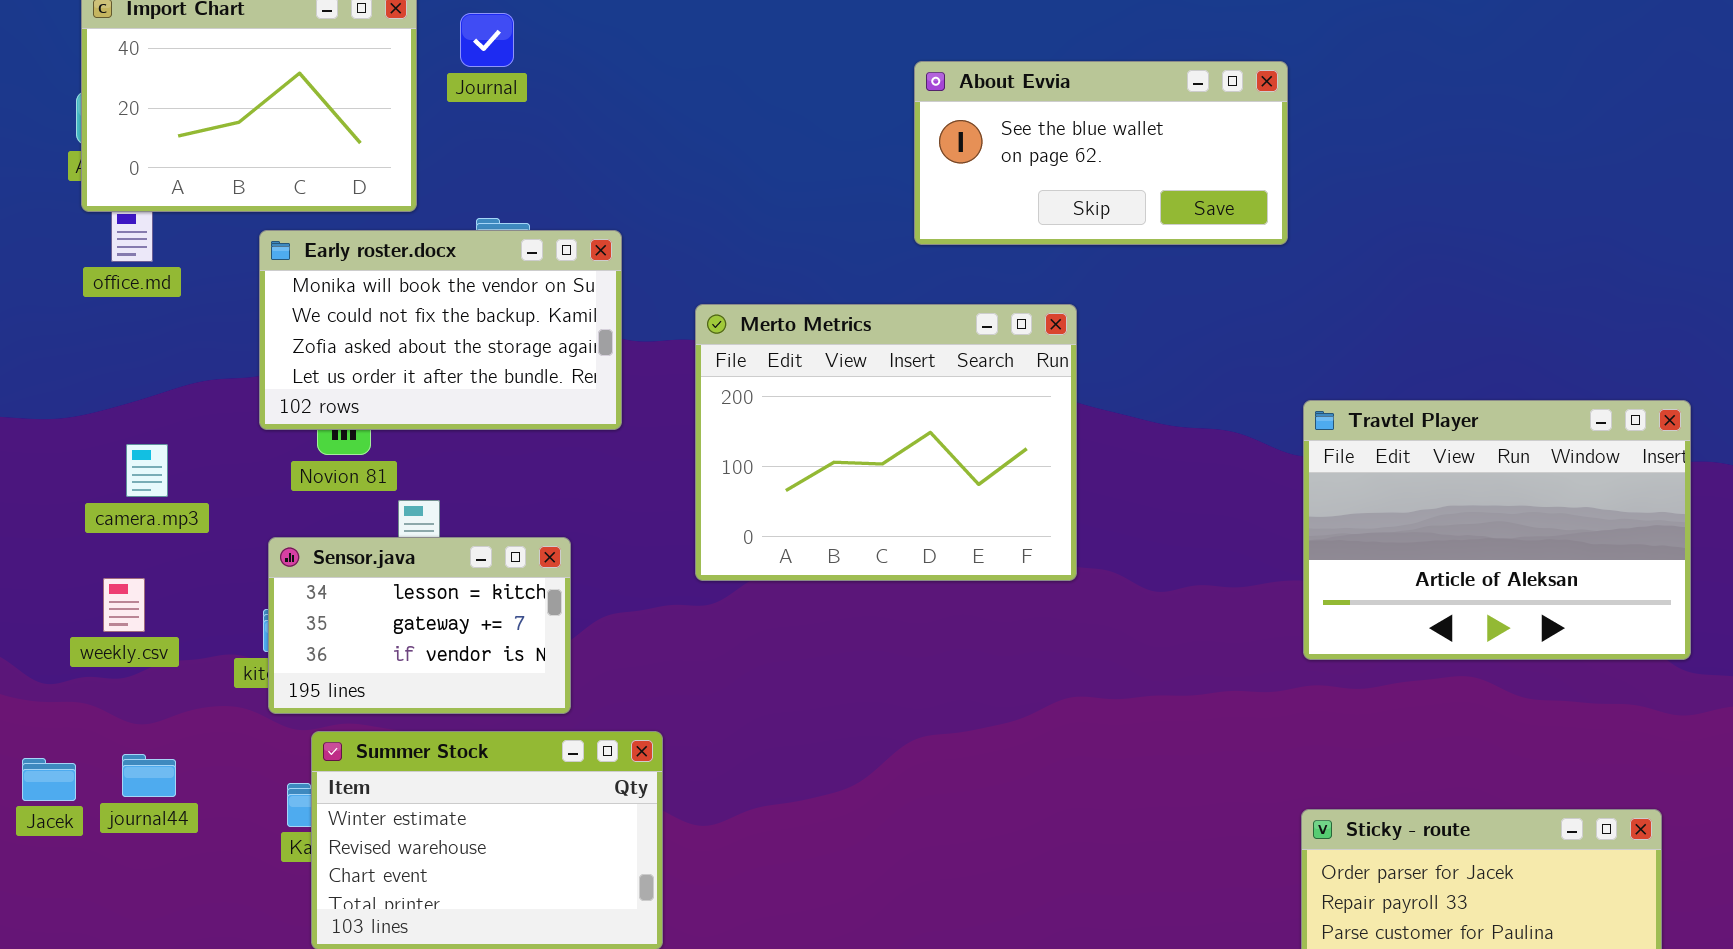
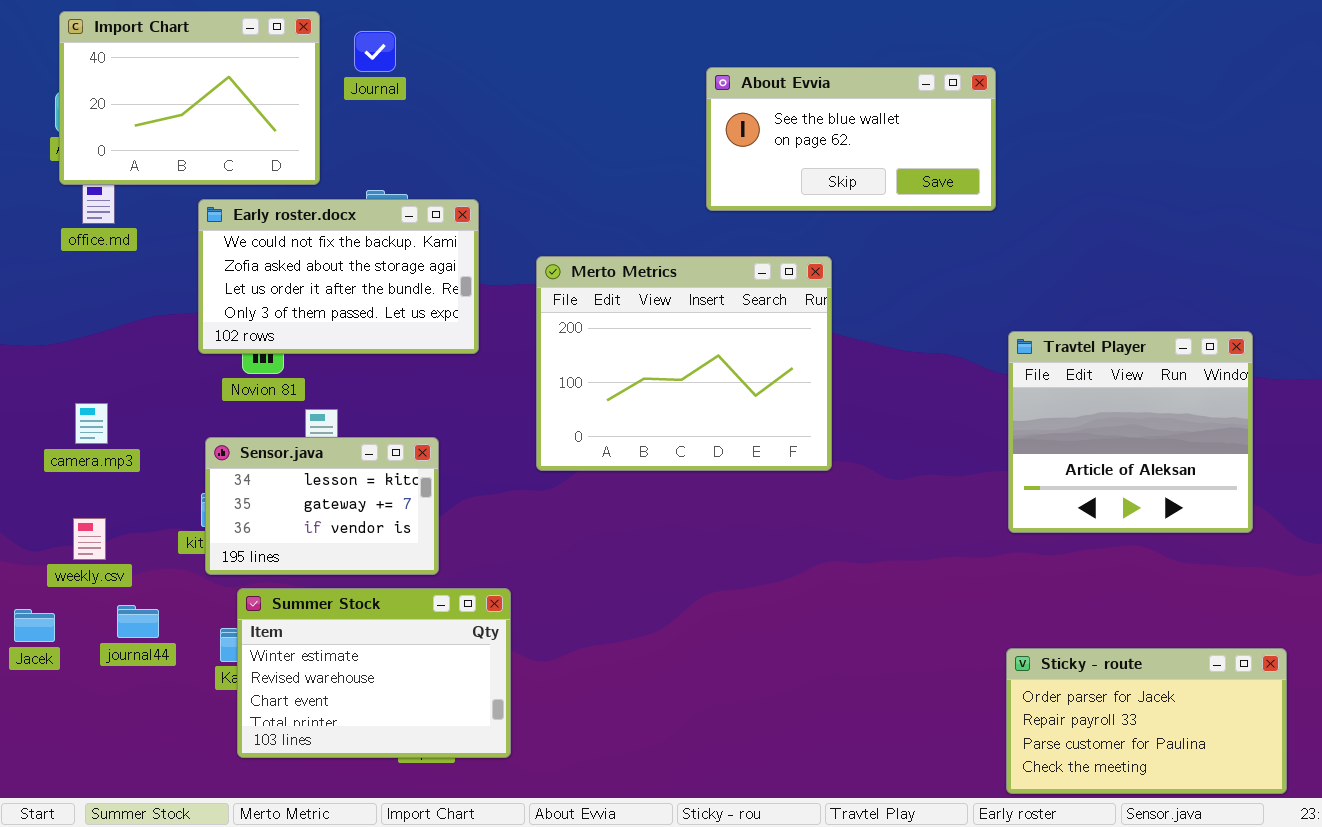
Early roster.docx: [259,230,622,430] -> [198,199,479,354], scrolled down 1 row
Travtel Player: [1303,400,1691,660] -> [1008,331,1253,533], resized
camera.mp3: [126,444,168,497] -> [75,403,108,444], moved
weekly.csv: [103,578,145,632] -> [73,518,106,560], moved
journal44: [122,754,176,797] -> [117,605,159,638], moved

